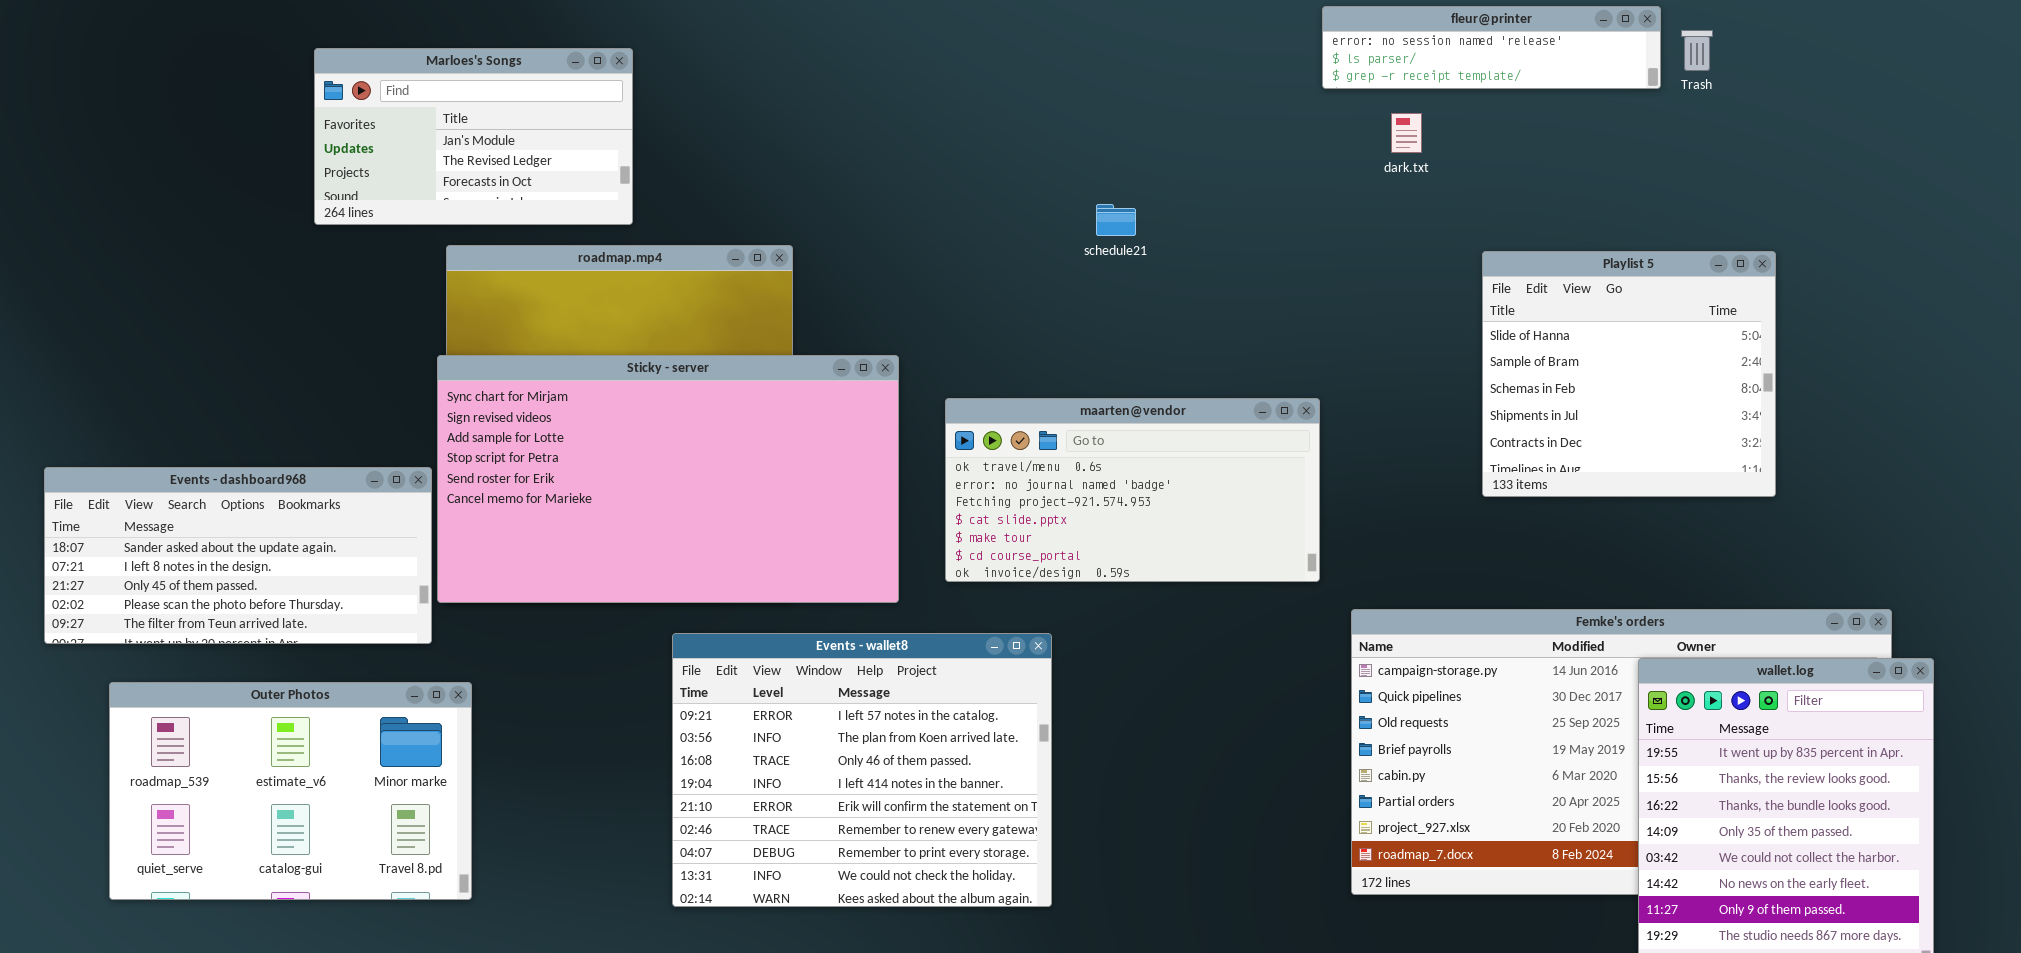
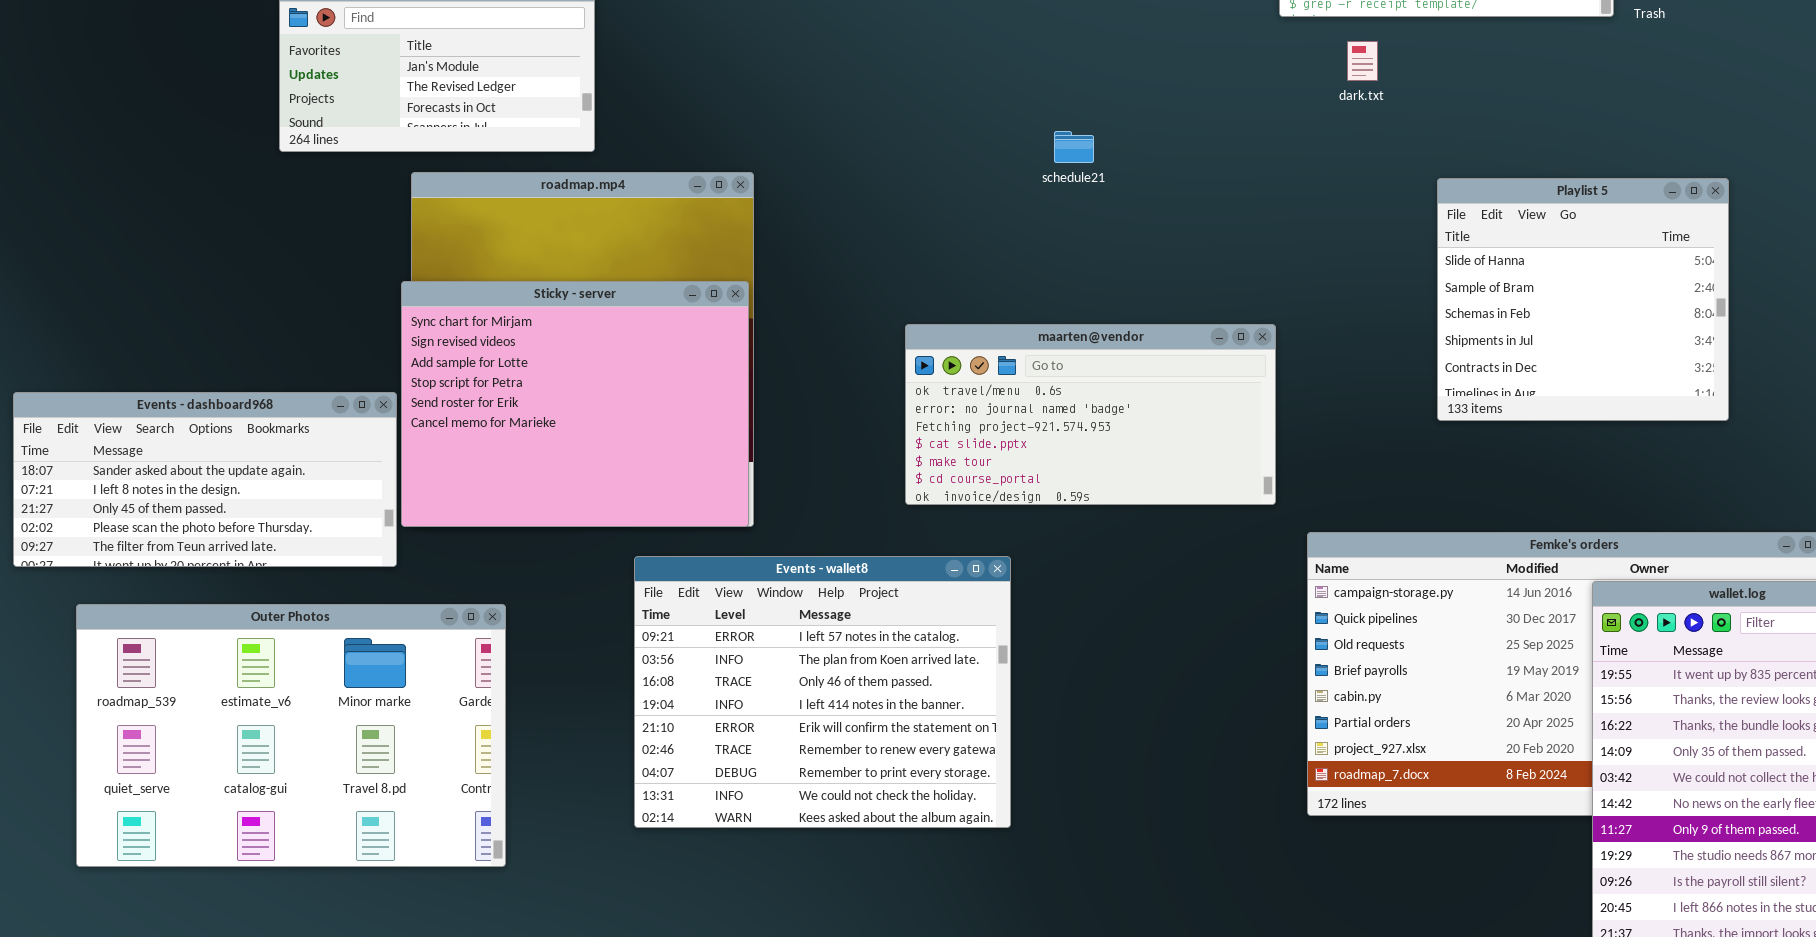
Sticky - server: [437,355,899,603] -> [401,281,749,527], resized
Outer Photos: [109,682,472,900] -> [76,604,506,867], resized

